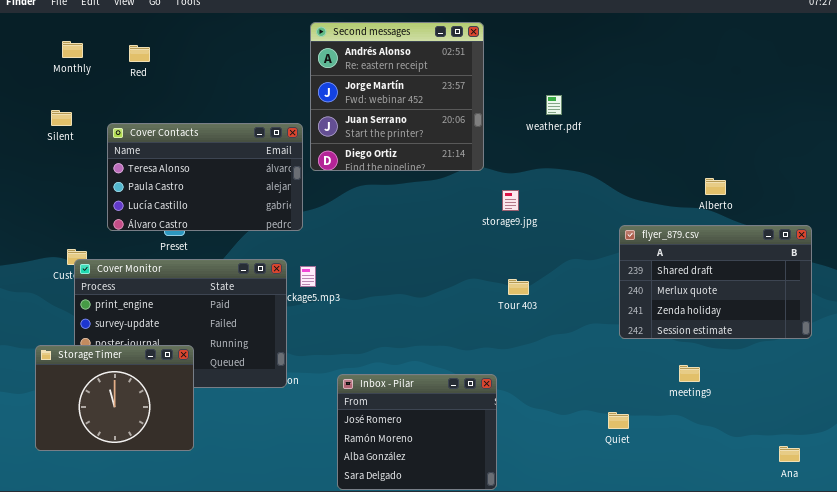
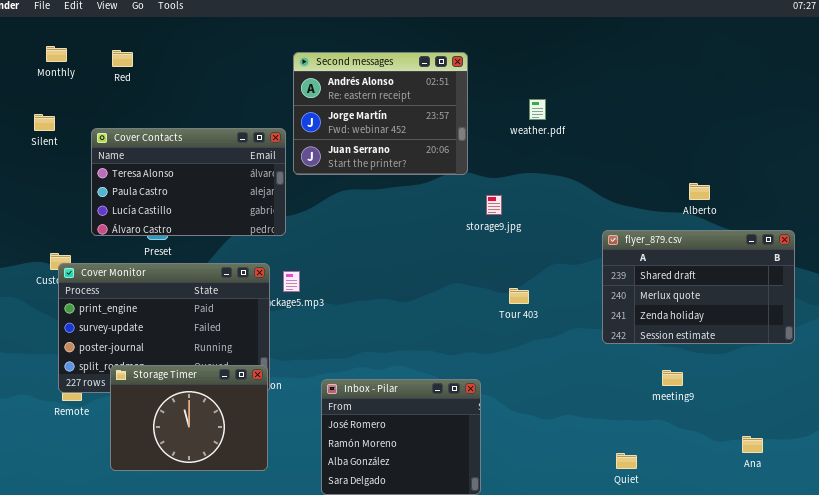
Second messages: [310,22,484,171] -> [293,52,468,175], resized
Tour 403: [508,279,529,295] -> [509,288,529,304], moved
Storage Timer: [35,345,194,451] -> [110,365,268,471], moved
Quiet: [608,412,629,429] -> [616,453,637,469], moved
Ana: [779,446,800,462] -> [742,436,763,453], moved

